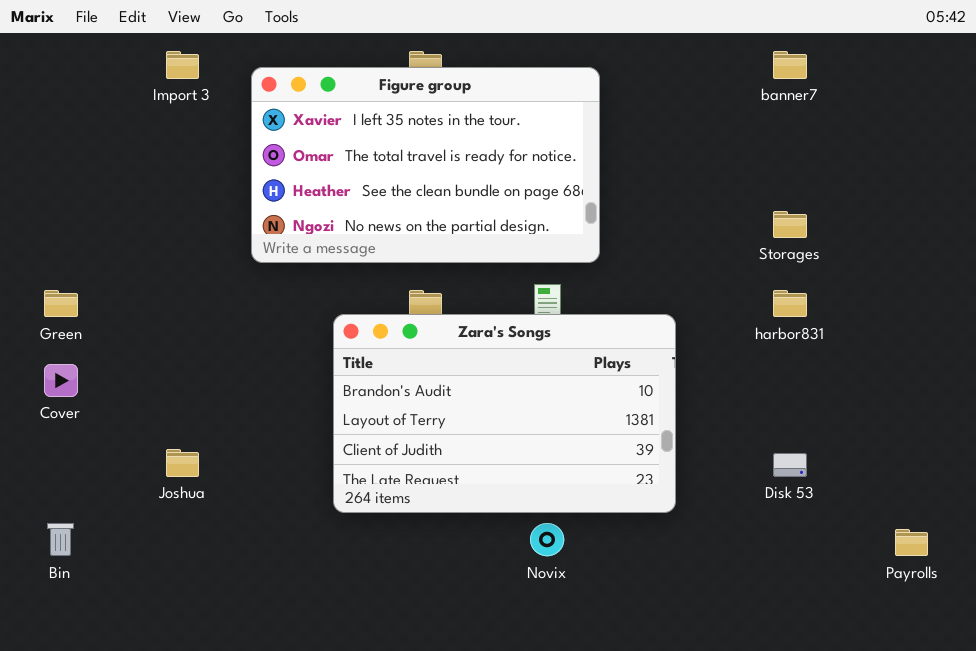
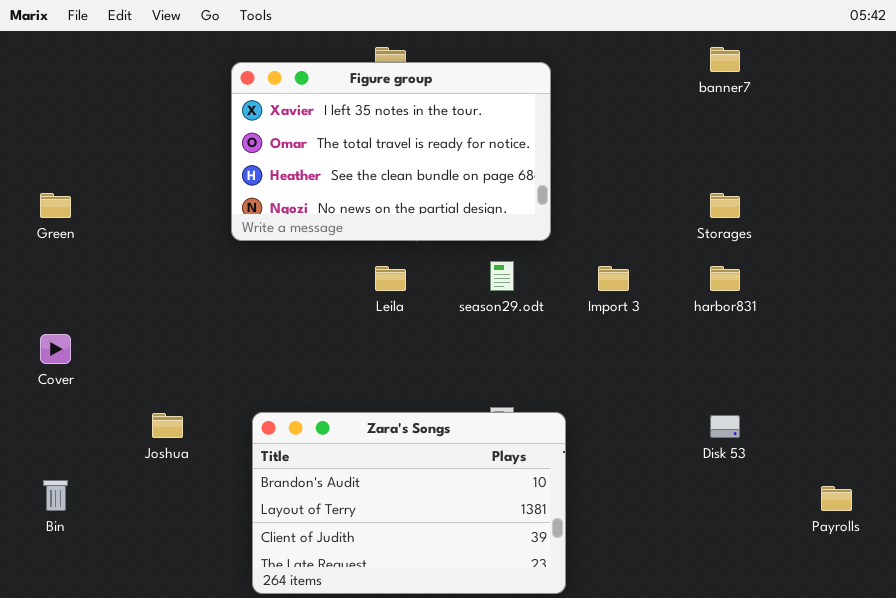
Import 3: [166,51,199,79] -> [598,266,629,291], moved
Green: [44,290,78,317] -> [40,193,71,218], moved
Zara's Songs: [333,314,676,513] -> [252,412,566,594], moved

